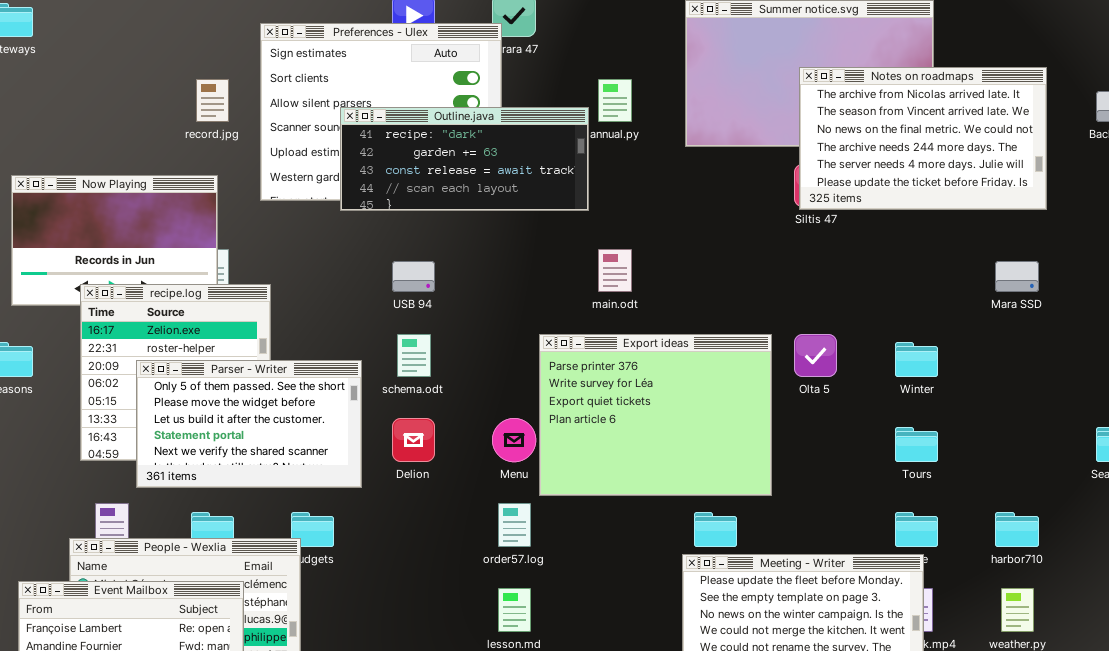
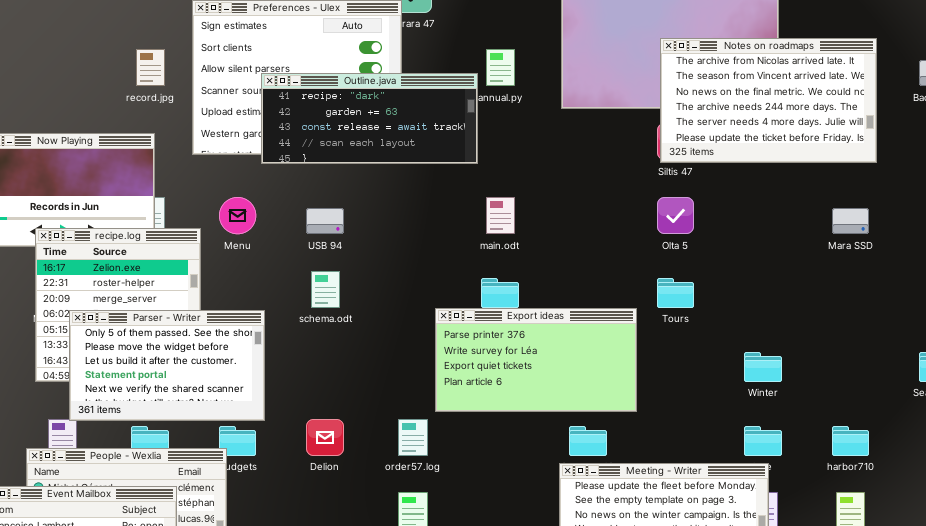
Olta 5: [794,334,837,377] -> [657,197,694,234], moved
Export ideas: [539,334,772,496] -> [435,308,637,412], resized
Winter: [895,342,938,377] -> [744,352,782,382], moved
Parser - Writer: [136,360,362,488] -> [69,310,265,421], moved
Delion: [392,418,435,462] -> [306,419,344,456], moved
Menu: [492,418,536,462] -> [219,197,256,234], moved
Tours: [895,427,938,462] -> [657,278,694,308], moved

